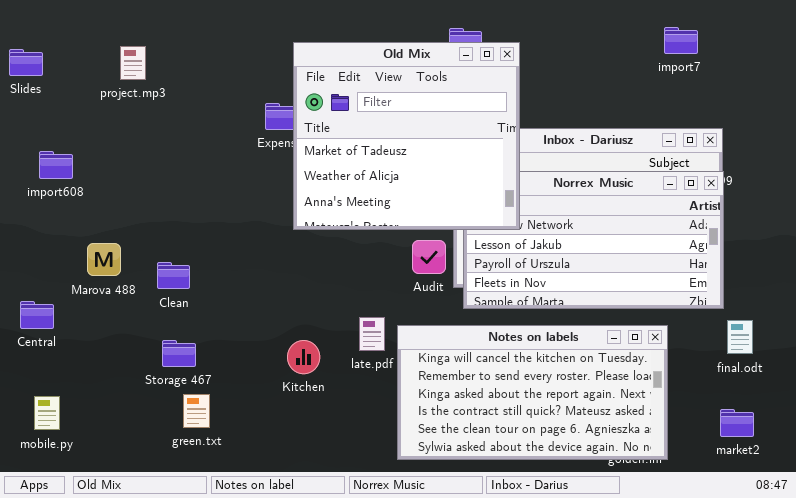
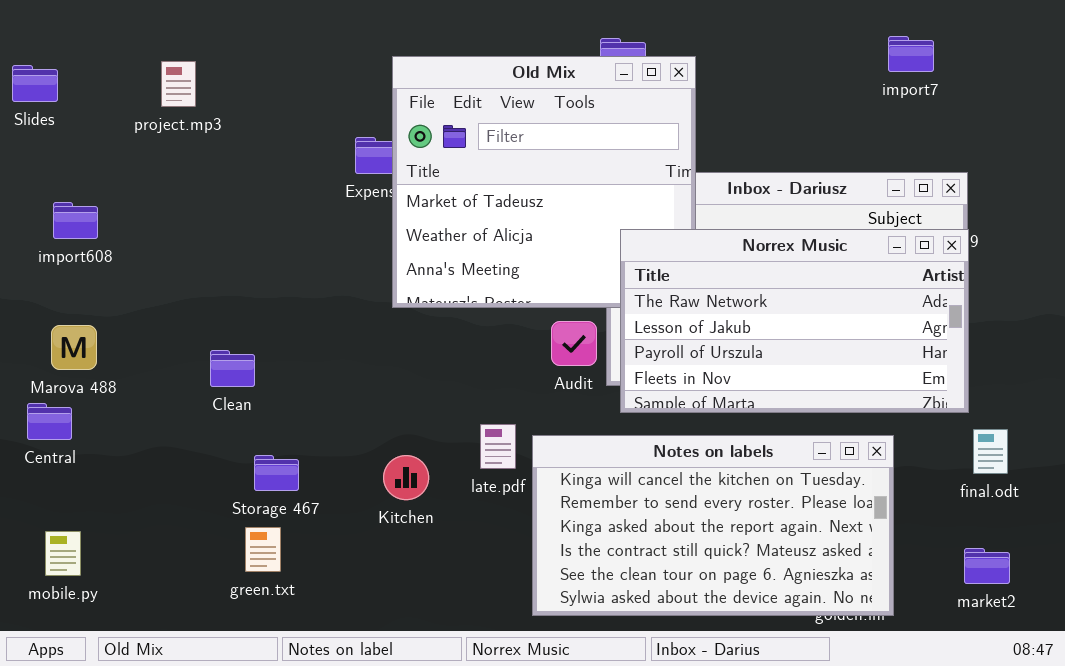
Norrex Music: [463,171,724,309] -> [620,229,969,413], raised
Marova 488: [87,243,121,276] -> [51,325,97,370], moved
Storage 467: [162,340,196,367] -> [254,455,299,491], moved

